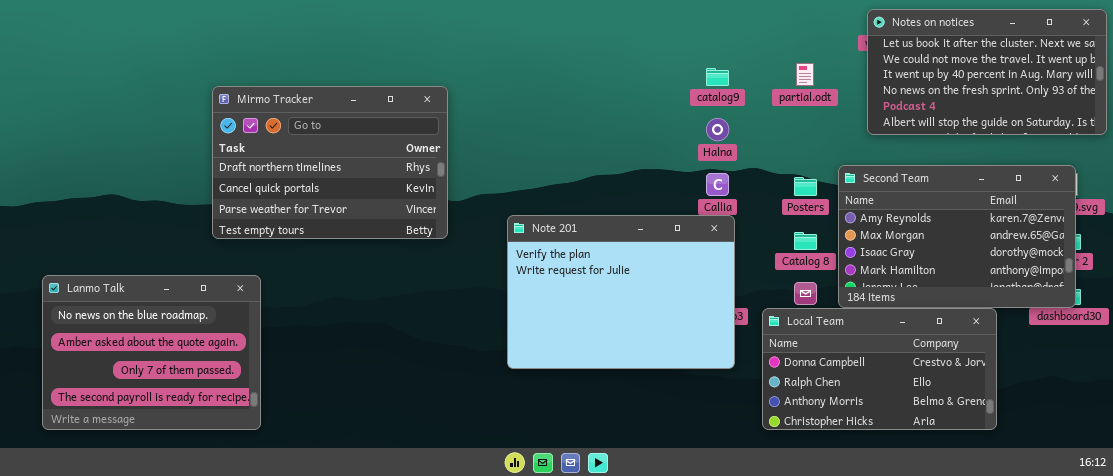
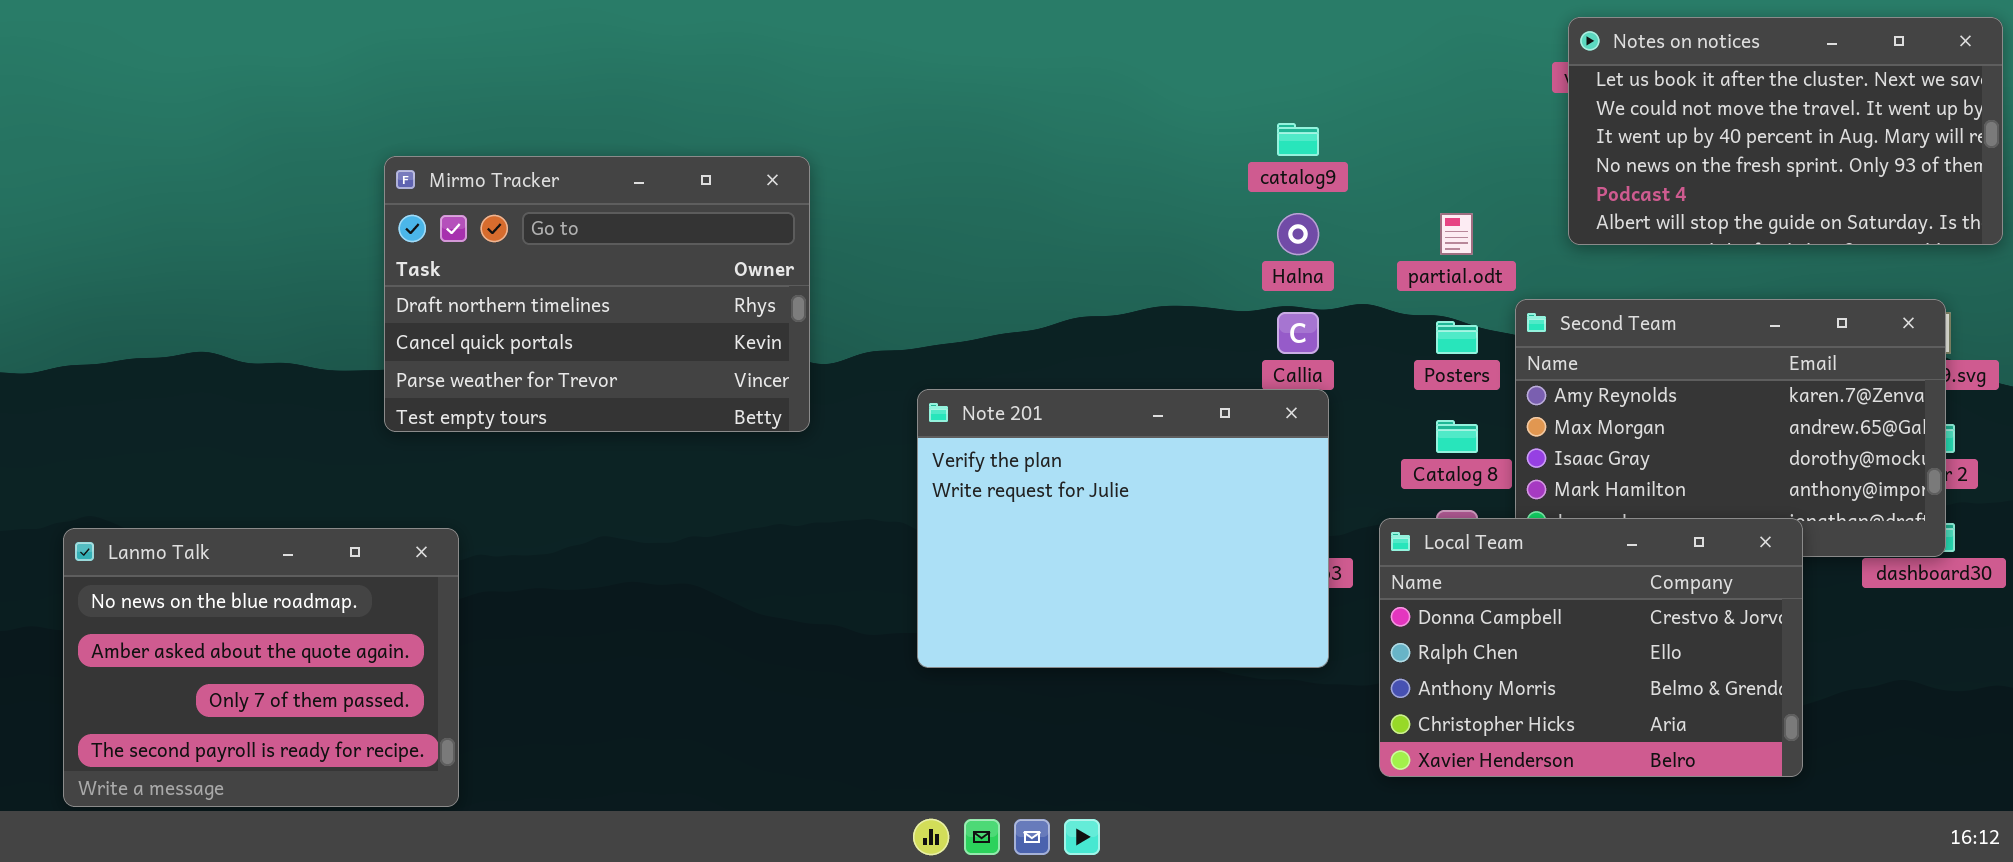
partial.odt: [796,63,814,86] -> [1440,213,1473,255], moved
Lanmo Talk: [42,275,261,430] -> [63,528,459,807], moved
Local Team: [762,308,997,430] -> [1379,518,1803,777], resized

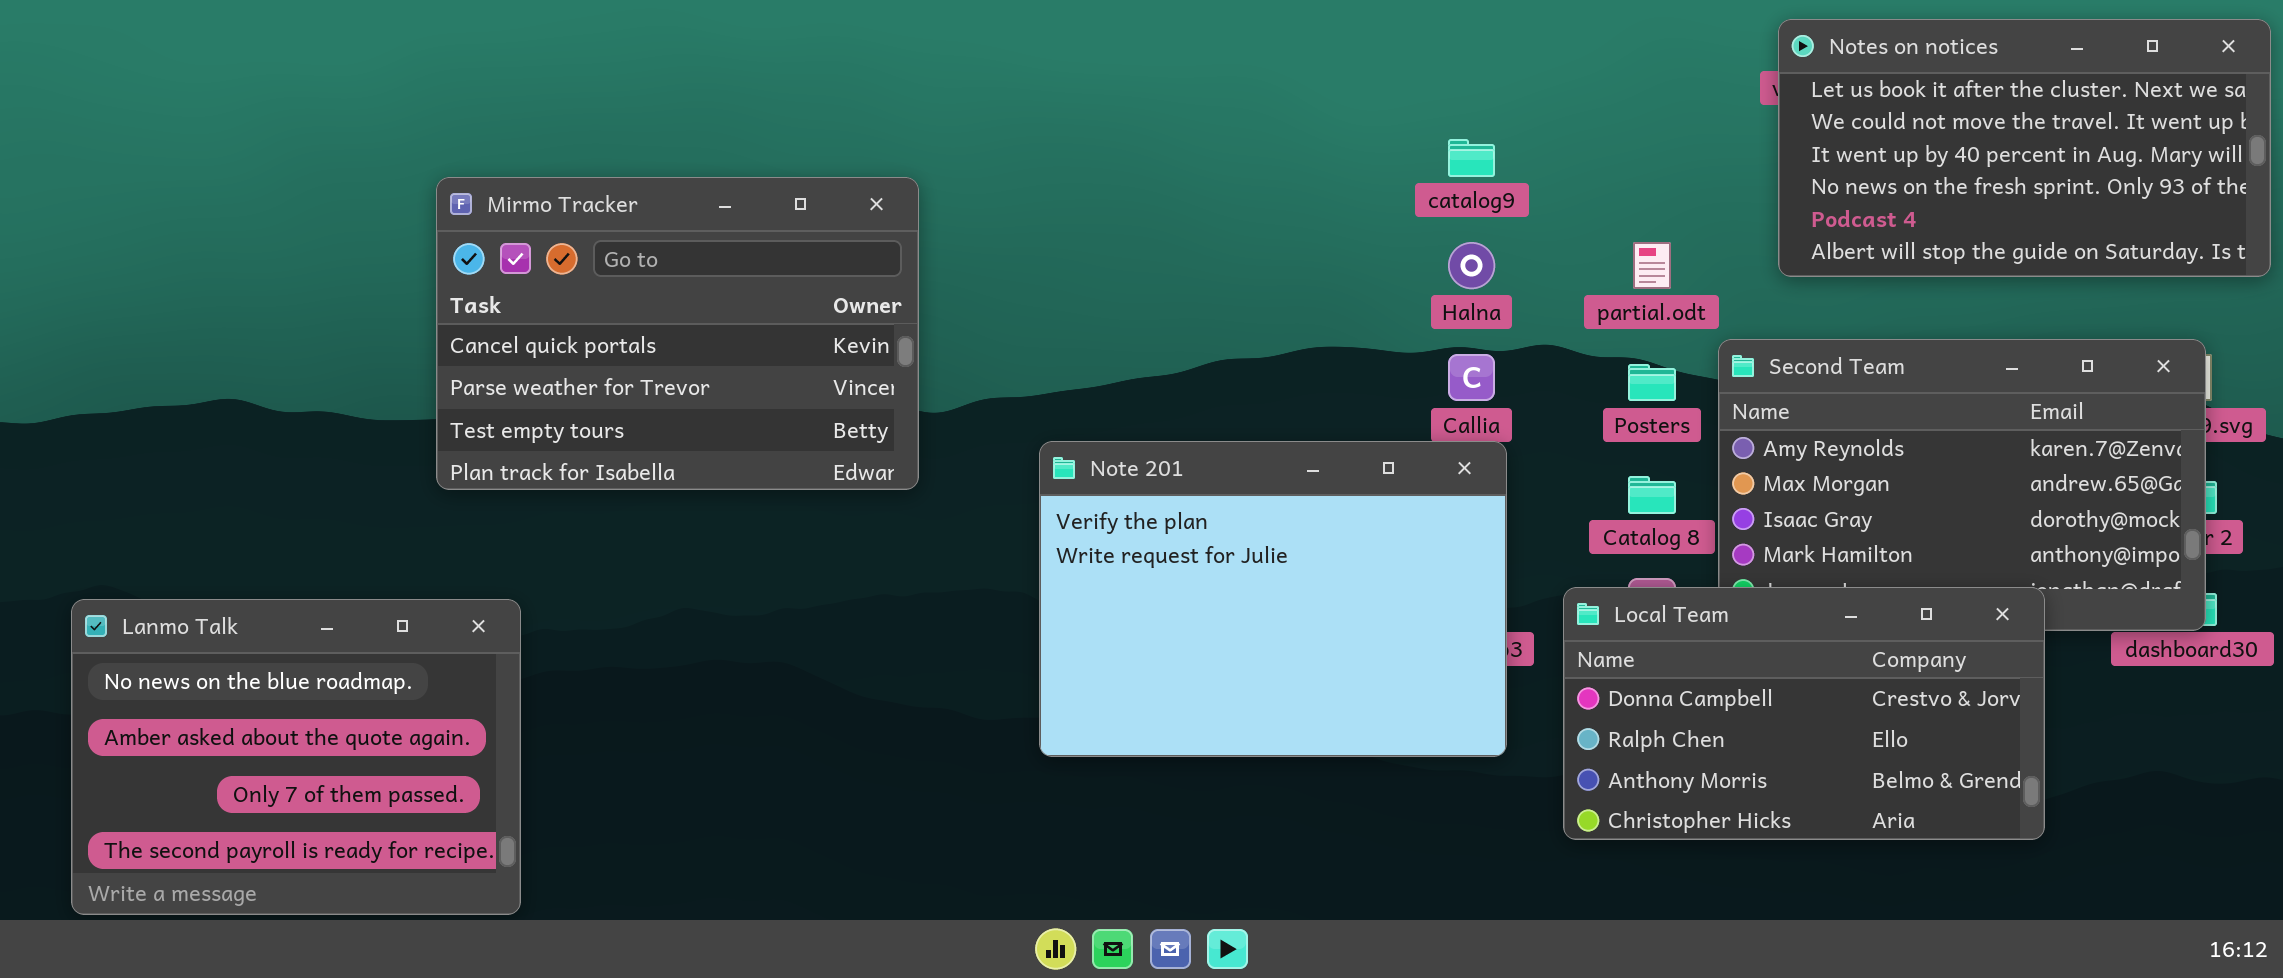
Mirmo Tracker: [384,156,810,432] -> [436,177,919,490], scrolled down 1 row
Local Team: [1379,518,1803,777] -> [1563,587,2045,840], resized

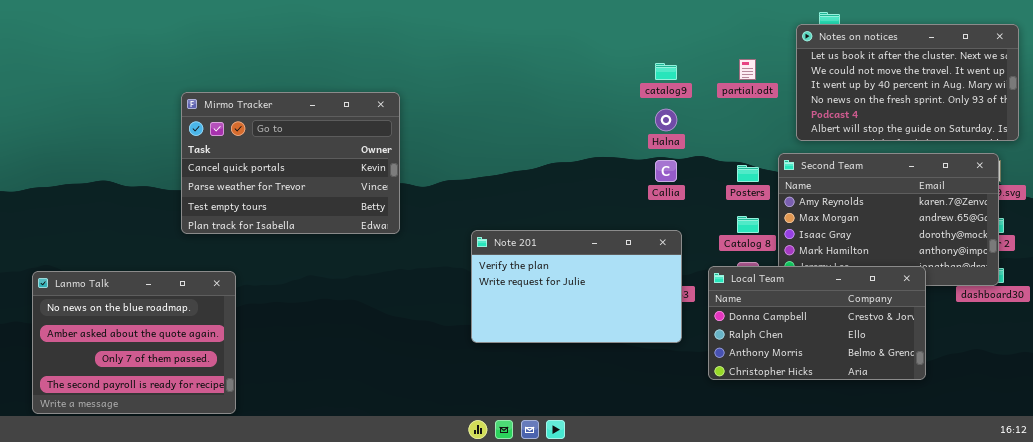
Notes on notices: [1778,19,2271,277] -> [796,24,1019,141], moved
Mirmo Tracker: [436,177,919,490] -> [181,92,400,234], moved
partial.odt: [1633,242,1671,289] -> [739,59,756,80], moved
Note 201: [1039,441,1507,757] -> [471,230,682,343], resized

